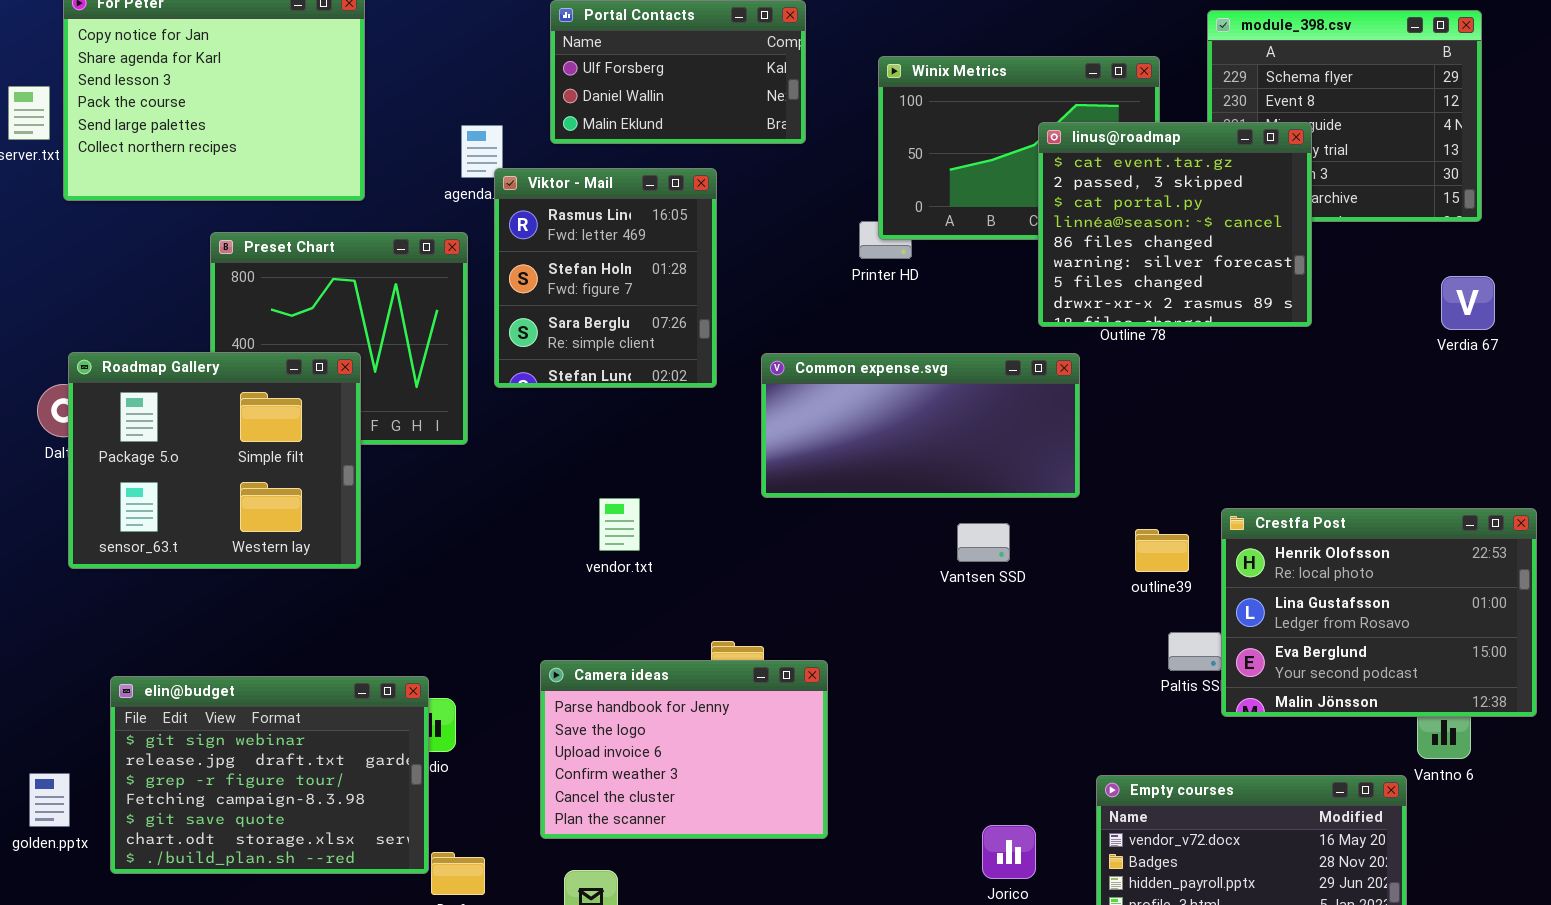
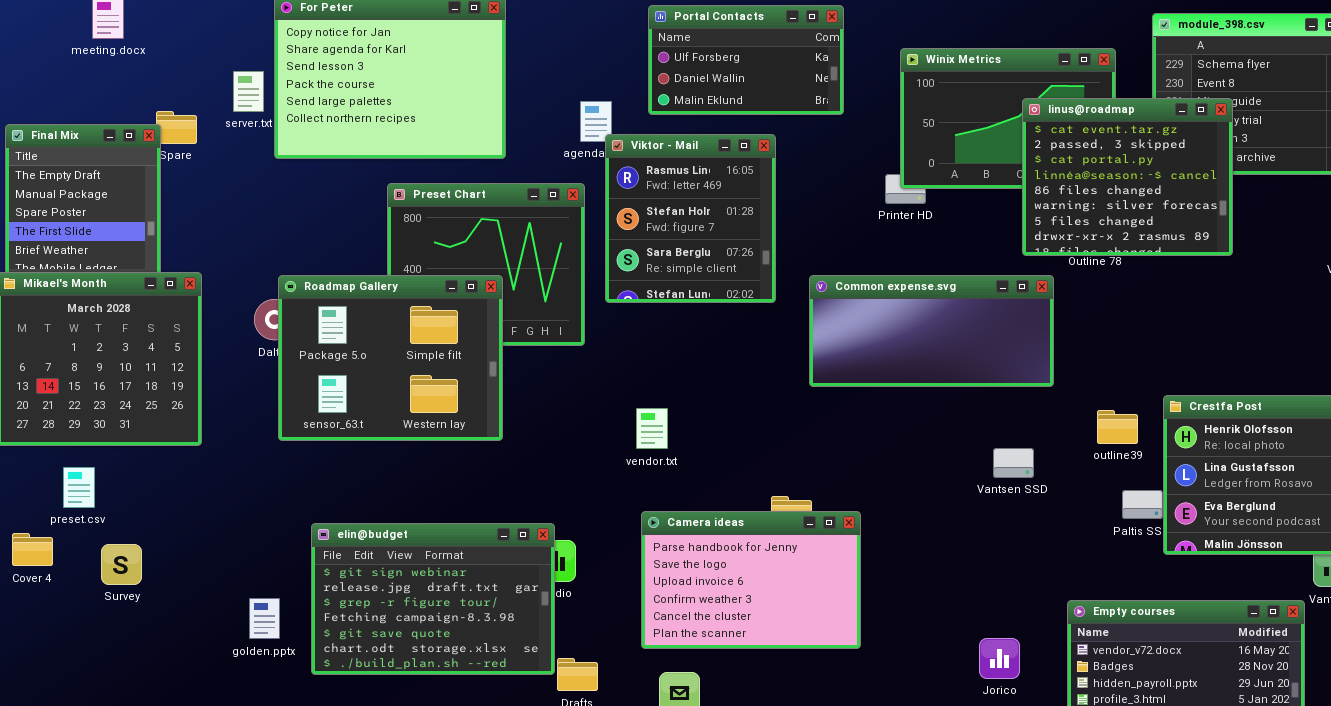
vendor.txt: [599,498,640,551] -> [636,408,668,449], moved
Vantsen SSD: [957,523,1010,562] -> [993,448,1034,478], moved

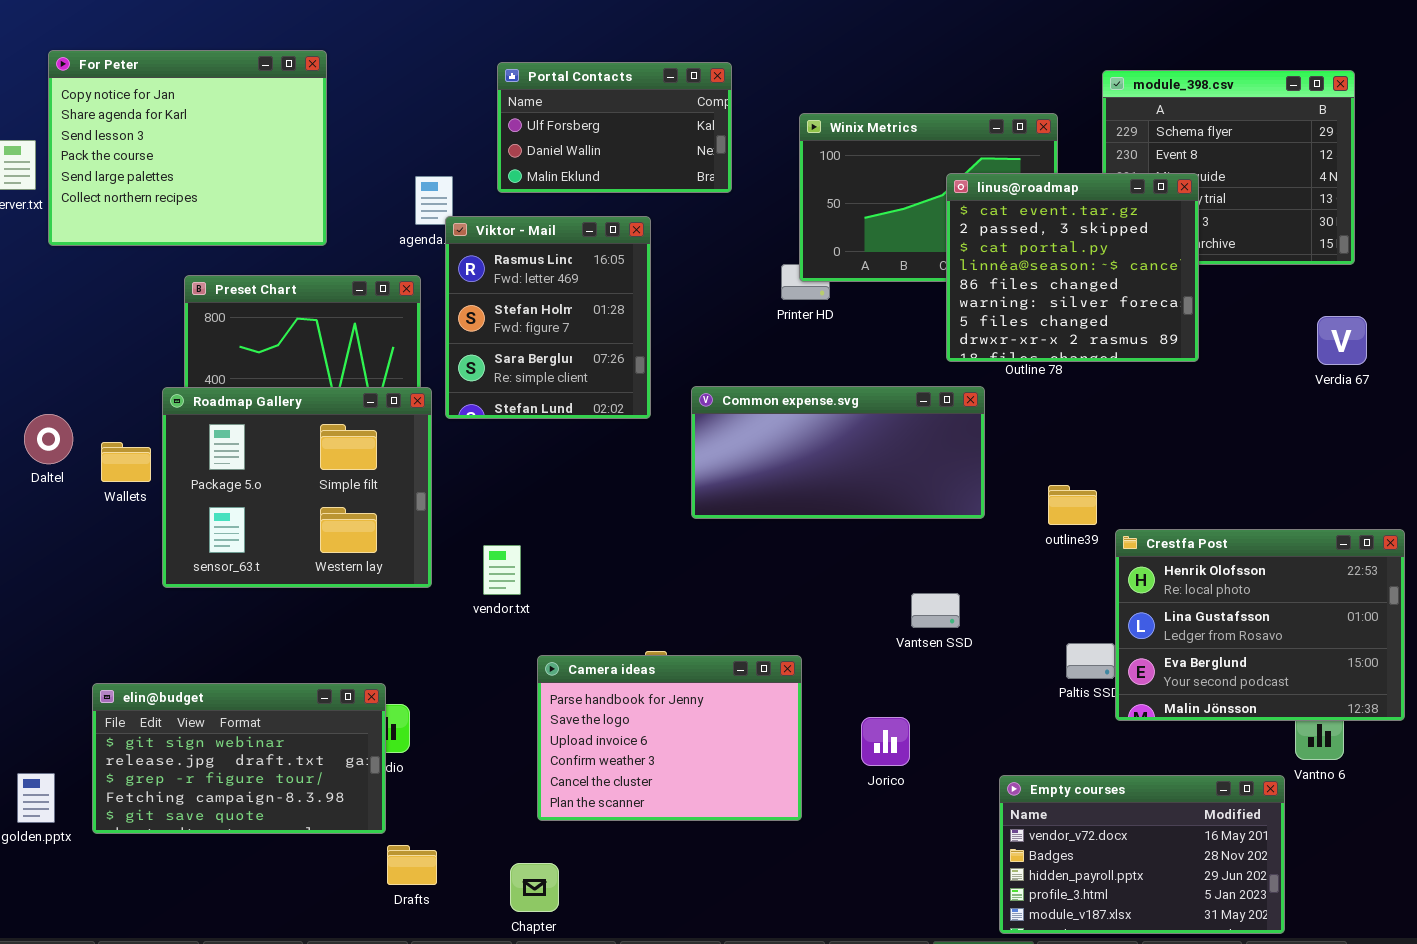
Roadmap Gallery: [278,275,503,441] -> [162,387,432,588], moved
outline39: [1097,410,1138,444] -> [1048,485,1097,525], moved
Camera ideas: [641,511,861,649] -> [537,655,802,821], moved
elin@budget: [311,523,555,675] -> [92,683,386,834], resized
Jorico: [979,638,1020,679] -> [861,717,910,766], moved

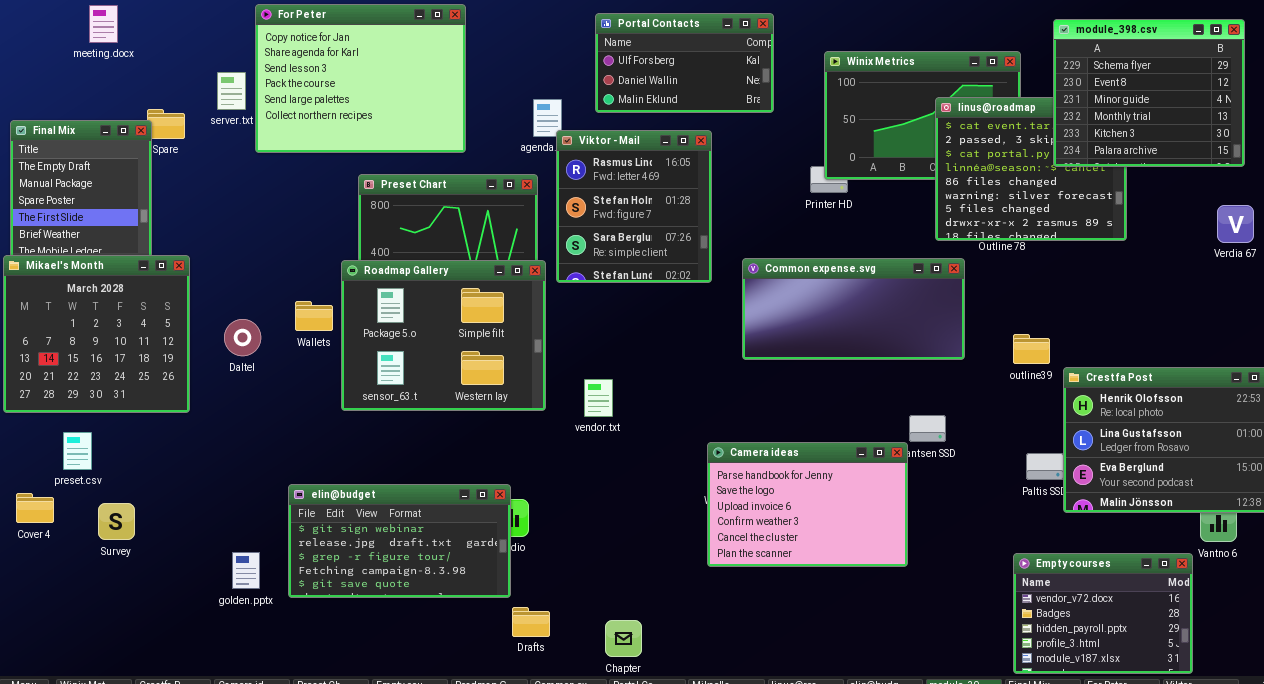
module_398.csv: [1102,70,1355,265] -> [1053,19,1245,167], raised
Daltel: [24,414,73,464] -> [224,319,261,356], moved
Camera ideas: [537,655,802,821] -> [707,442,908,567], moved
Empty courses: [999,775,1285,934] -> [1013,553,1193,674], resized

